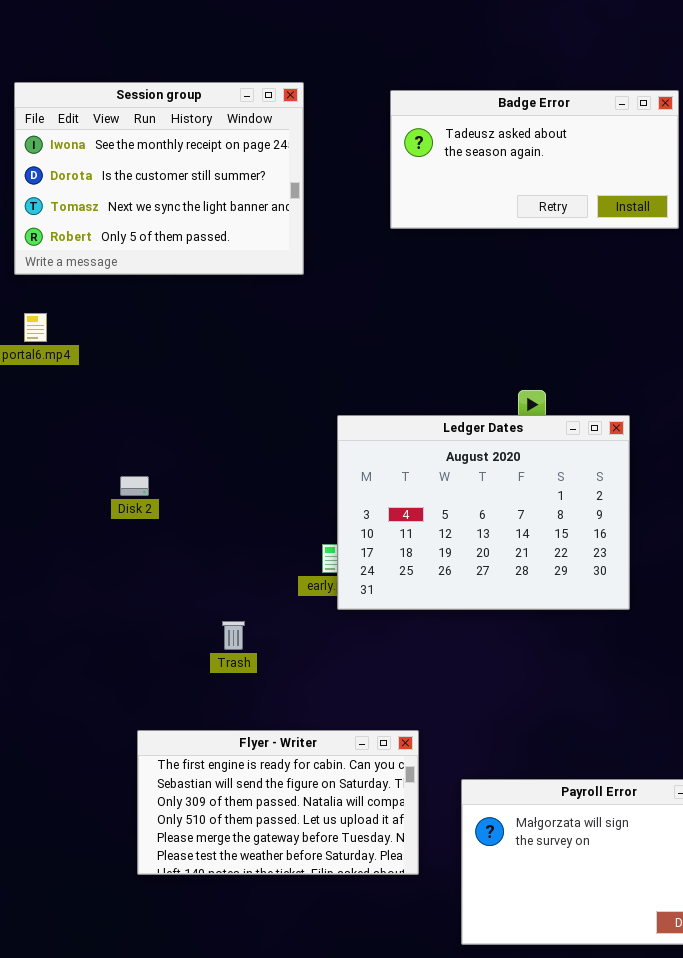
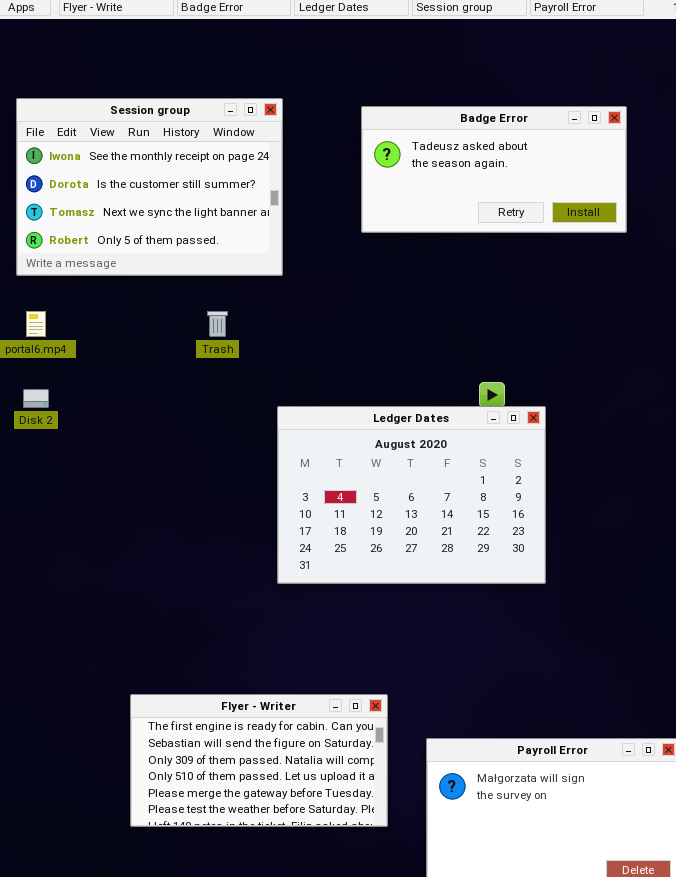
Ledger Dates: [337,415,630,610] -> [277,406,546,584], moved
Disk 2: [120,476,149,496] -> [23,389,49,408], moved
Trash: [222,621,245,650] -> [207,311,228,337], moved

